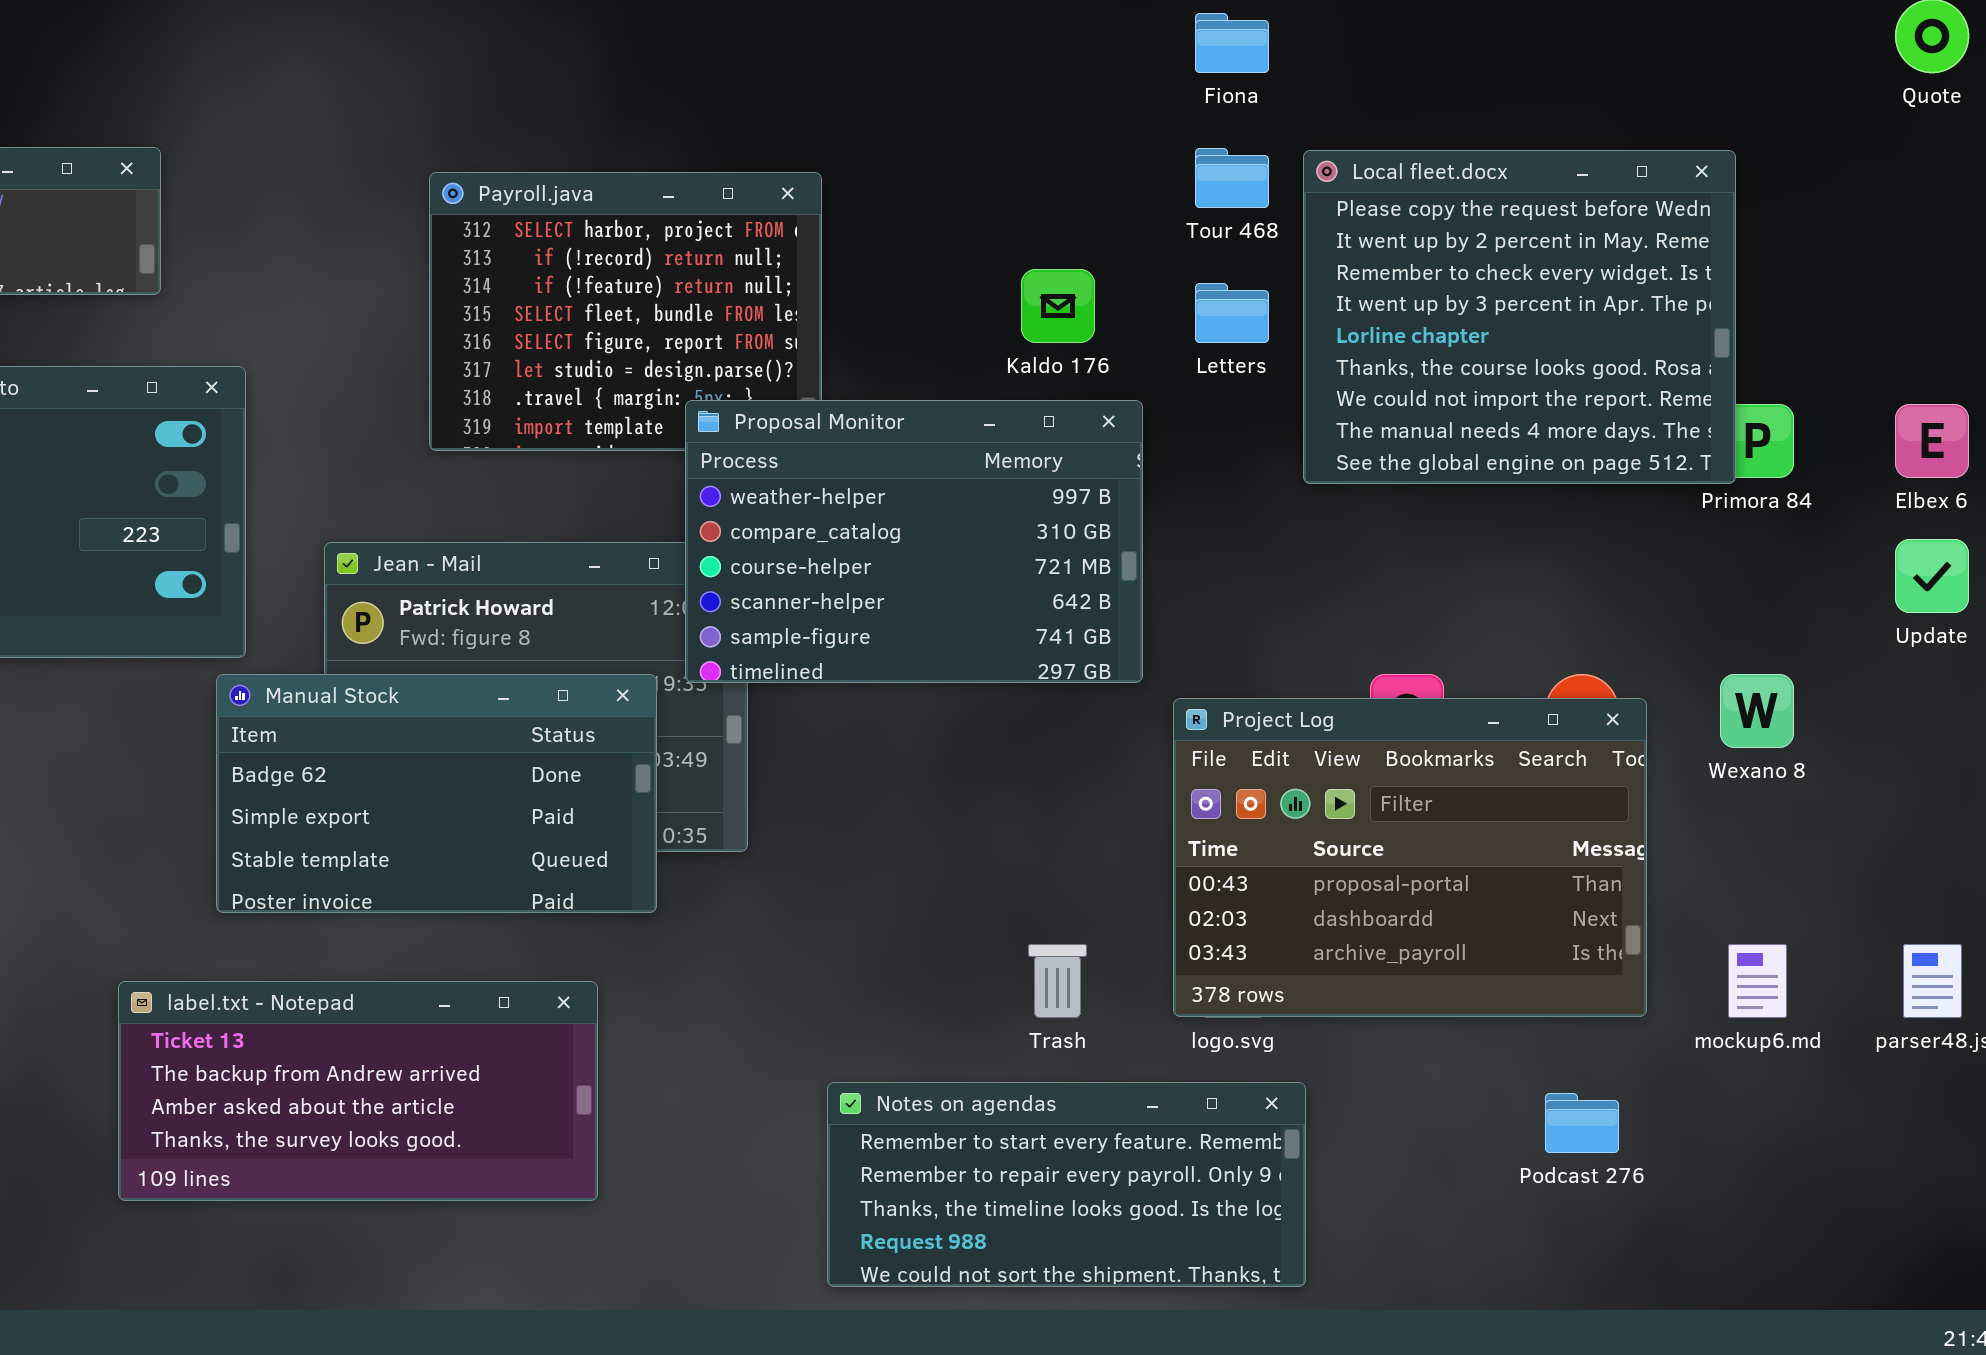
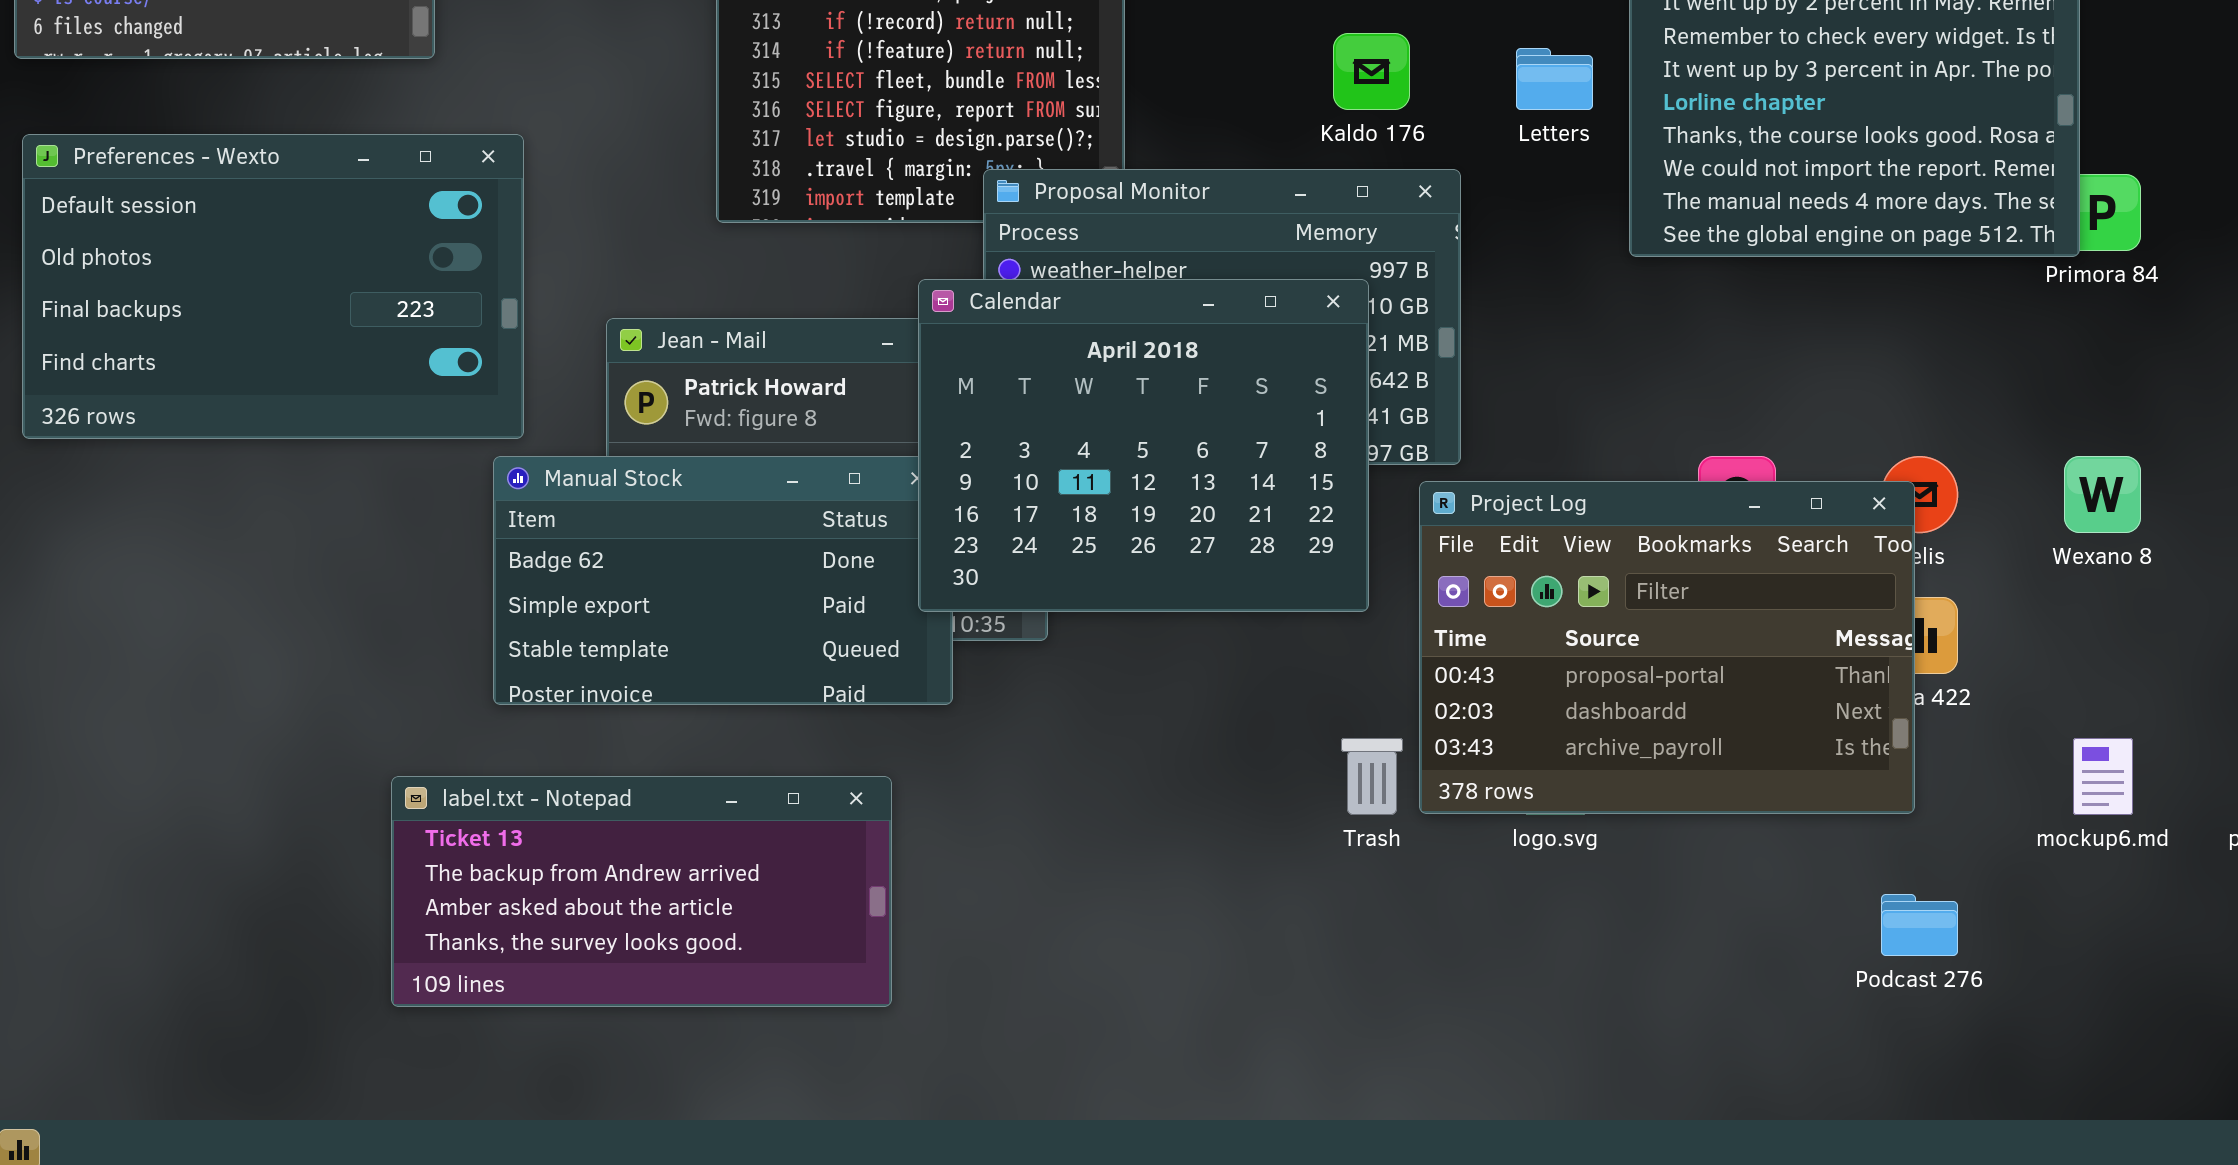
Calendar: none -> [918,279,1369,612], opened
Project Log: [1173,698,1647,1017] -> [1419,481,1915,814], moved
Notes on agendas: [827,1082,1306,1287] -> none, closed

